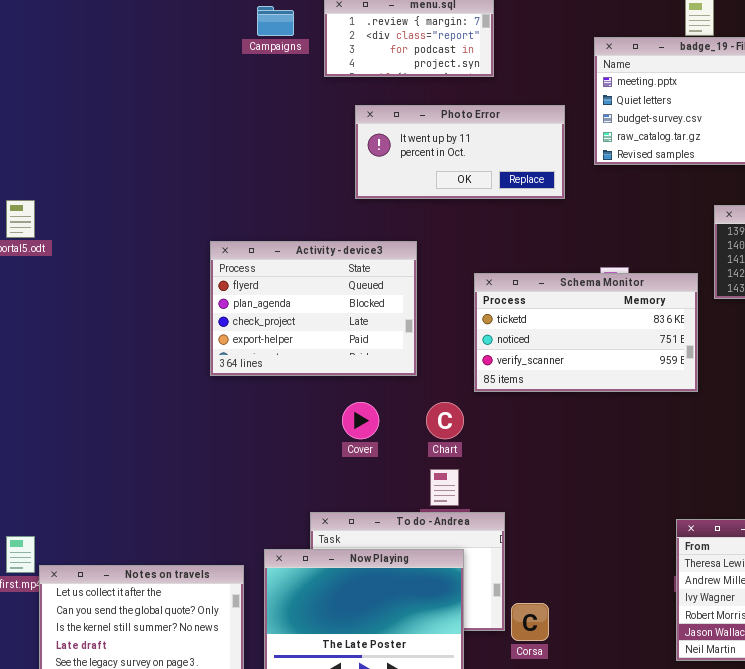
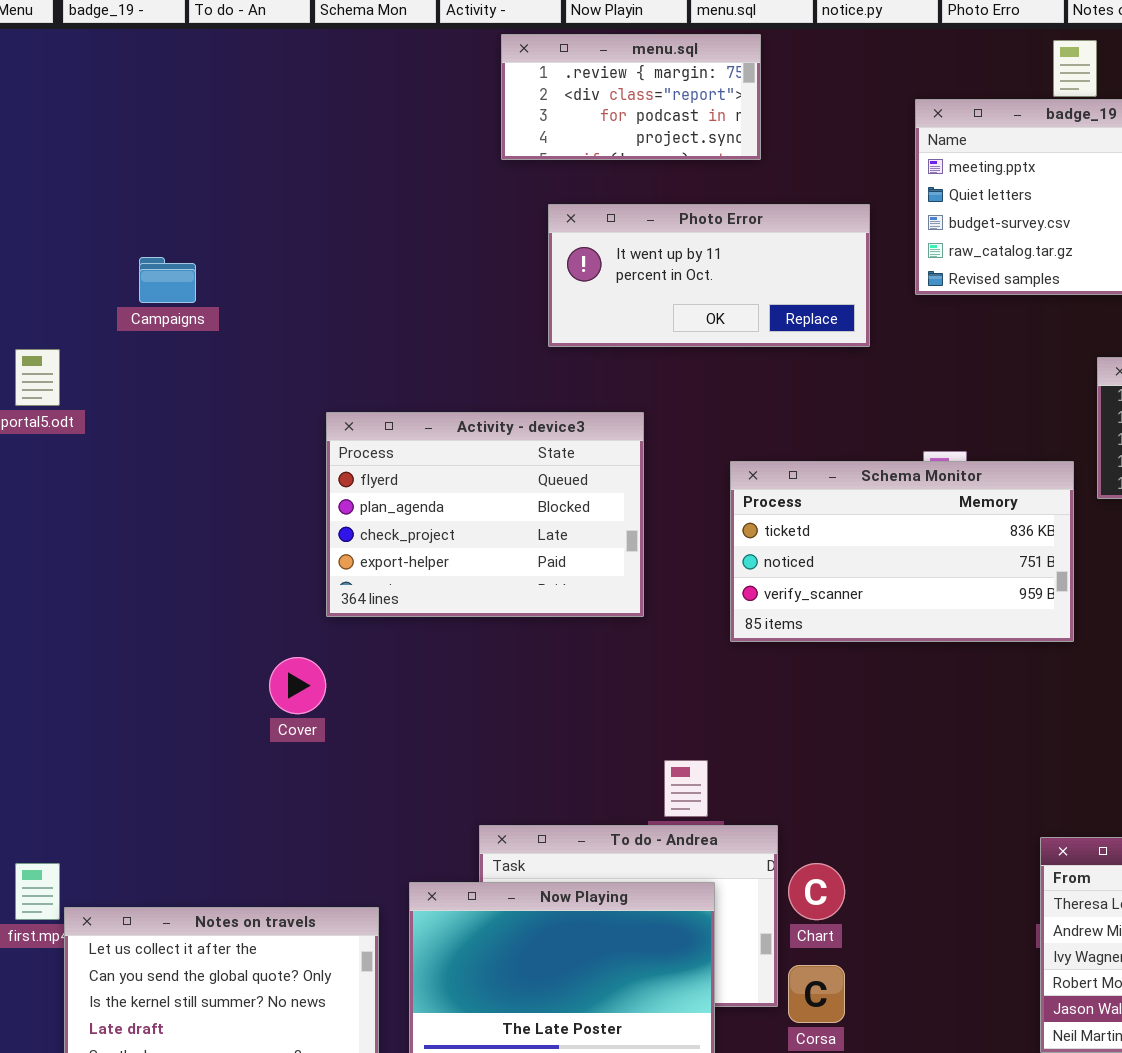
Campaigns: [257,6,294,36] -> [139,257,196,303], moved
Cover: [342,402,379,439] -> [269,657,326,714], moved
Chart: [426,402,464,439] -> [788,863,845,920], moved

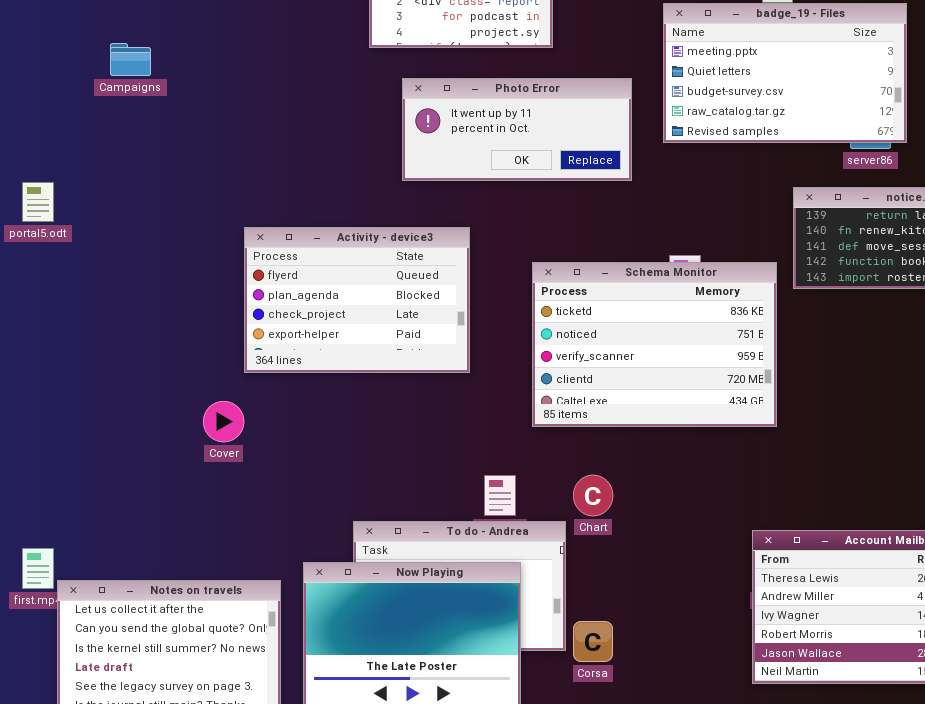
Campaigns: [139,257,196,303] -> [110,43,151,76], moved
Schema Monitor: [730,461,1074,642] -> [532,262,777,427], resized
Chart: [788,863,845,920] -> [573,475,613,516], moved

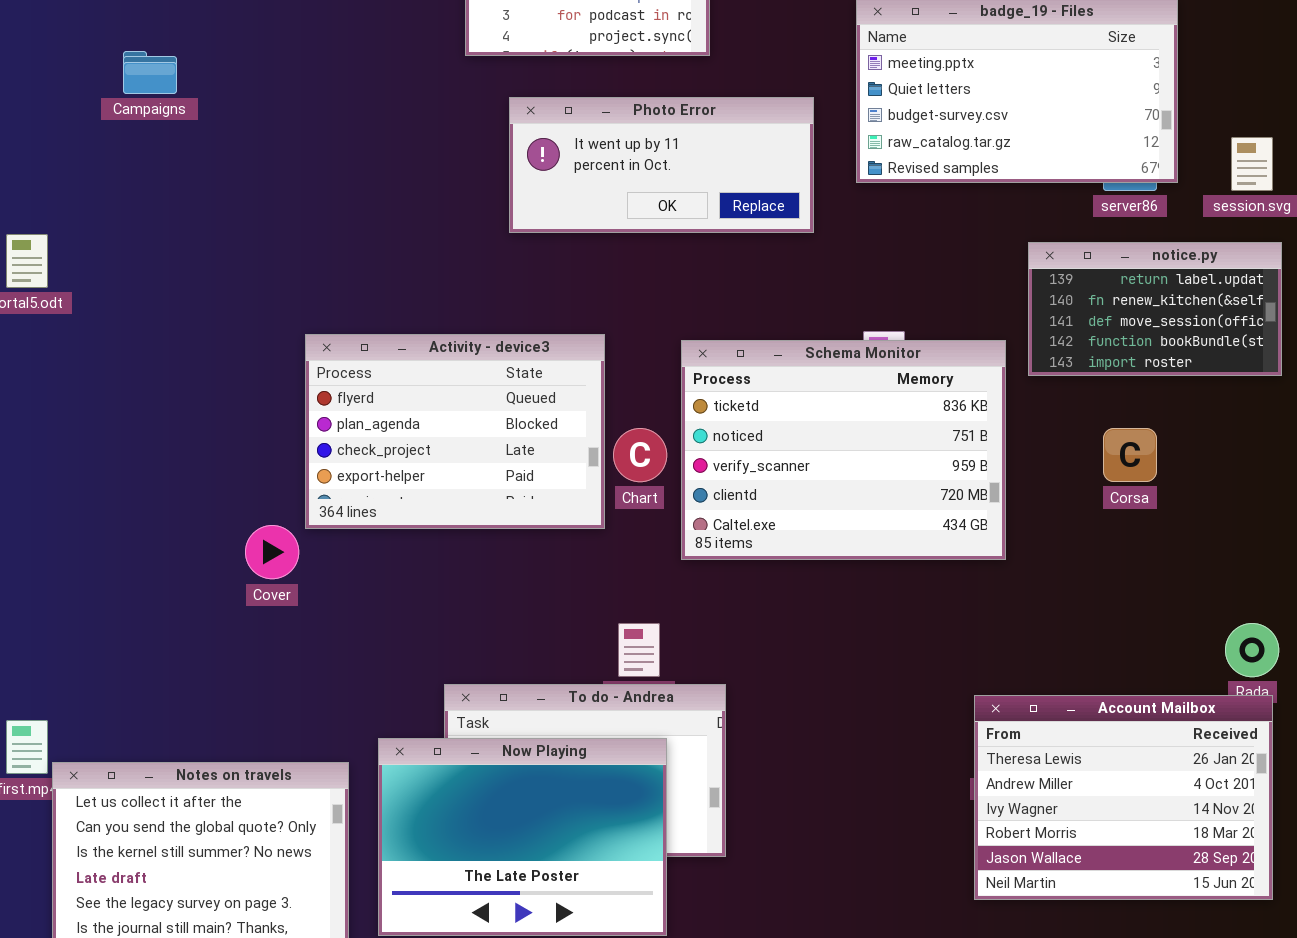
Activity - device3: [244,227,470,373] -> [305,334,605,529], moved
Chart: [573,475,613,516] -> [613,428,667,482], moved
Corsa: [573,621,613,662] -> [1103,428,1157,482], moved

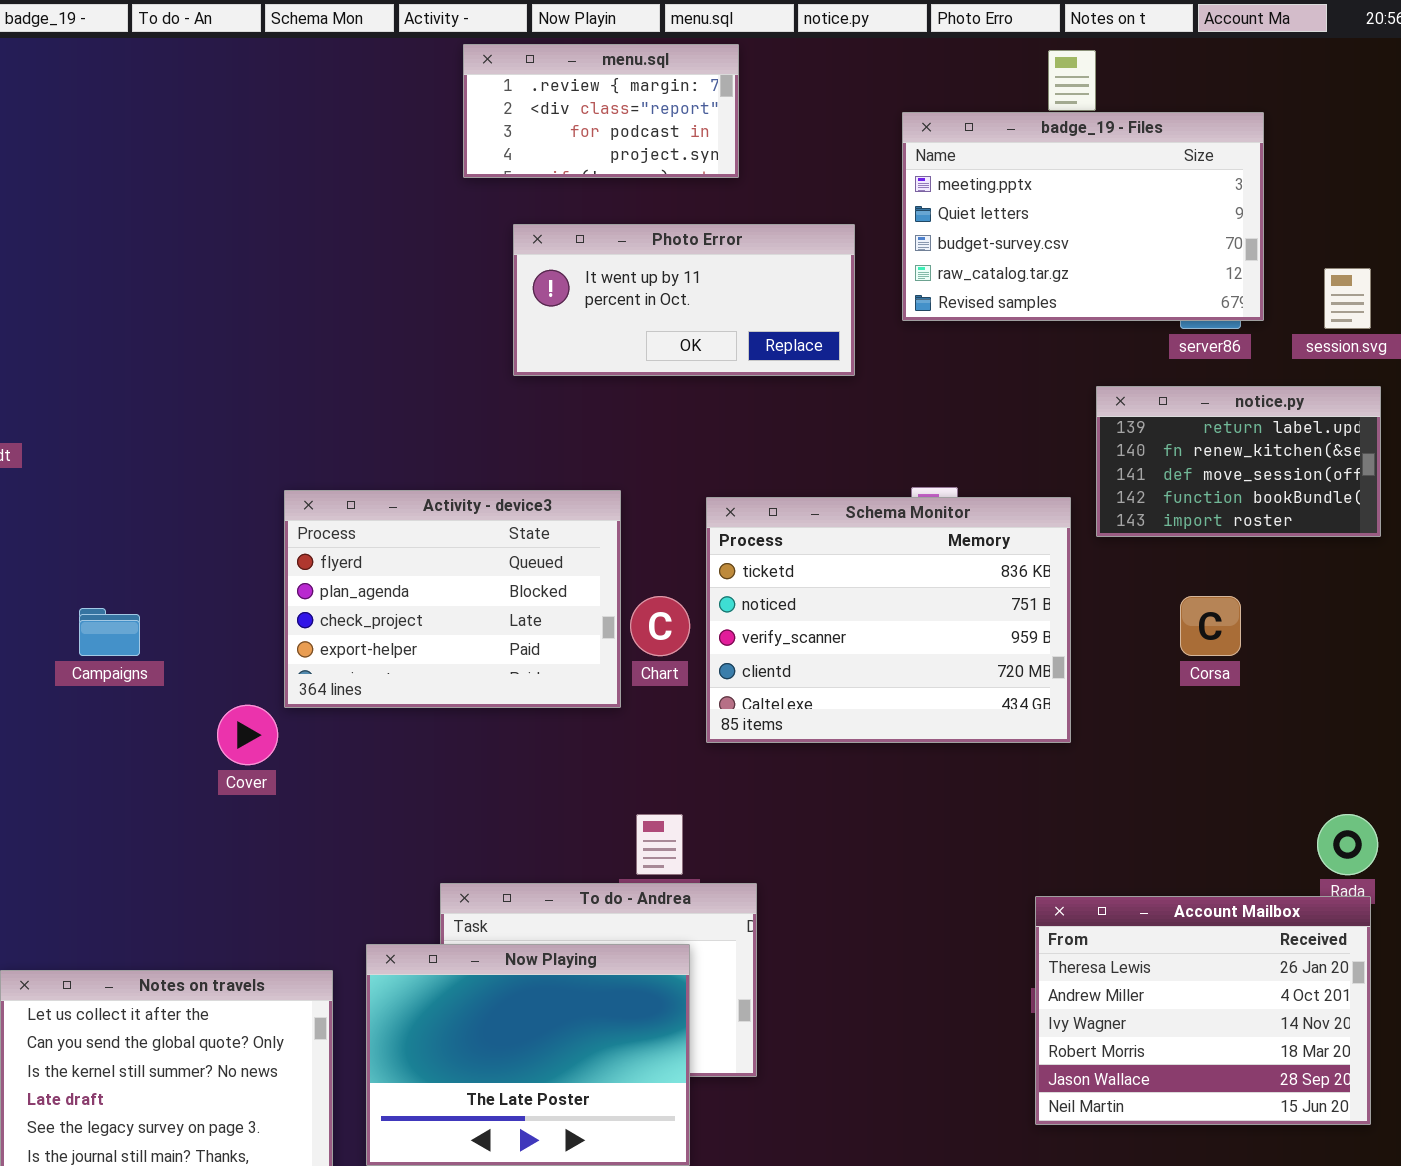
Campaigns: [123,51,177,94] -> [79,608,140,656], moved

